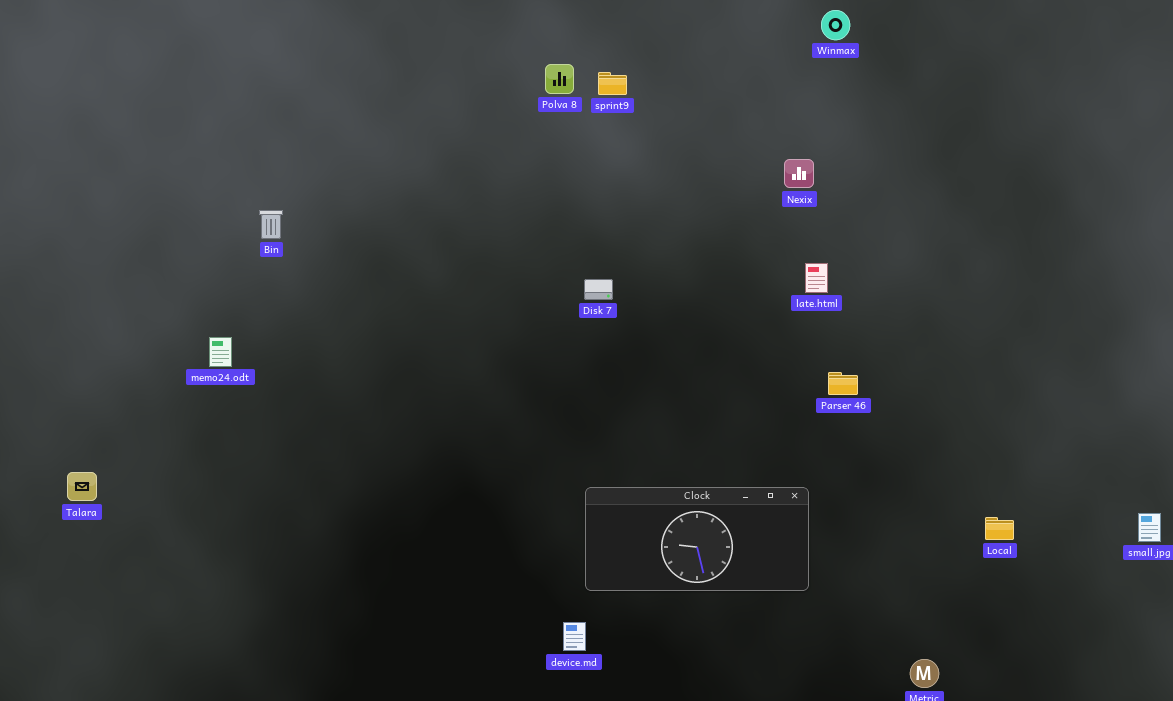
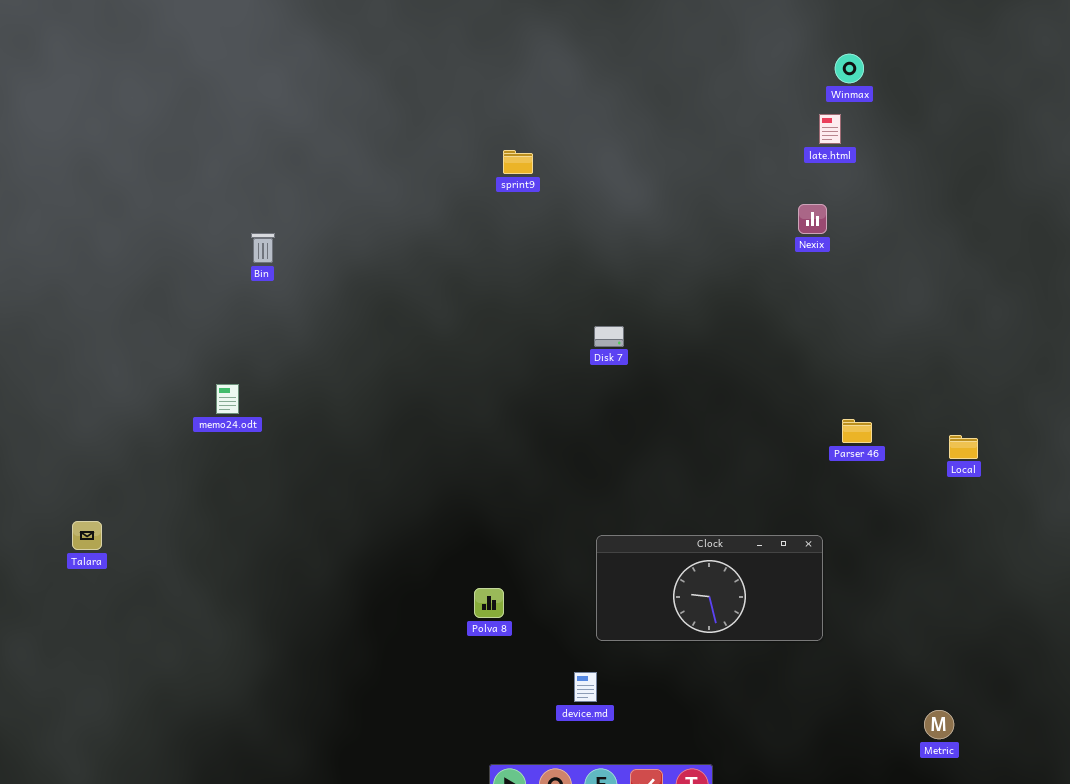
Polva 8: [545,64,574,94] -> [474,588,504,618], moved
sprint9: [598,72,627,95] -> [503,150,533,174], moved
Bin: [259,210,283,239] -> [251,233,275,263], moved
late.html: [805,263,828,293] -> [819,114,841,144], moved
Local: [985,517,1014,540] -> [949,435,978,459], moved

